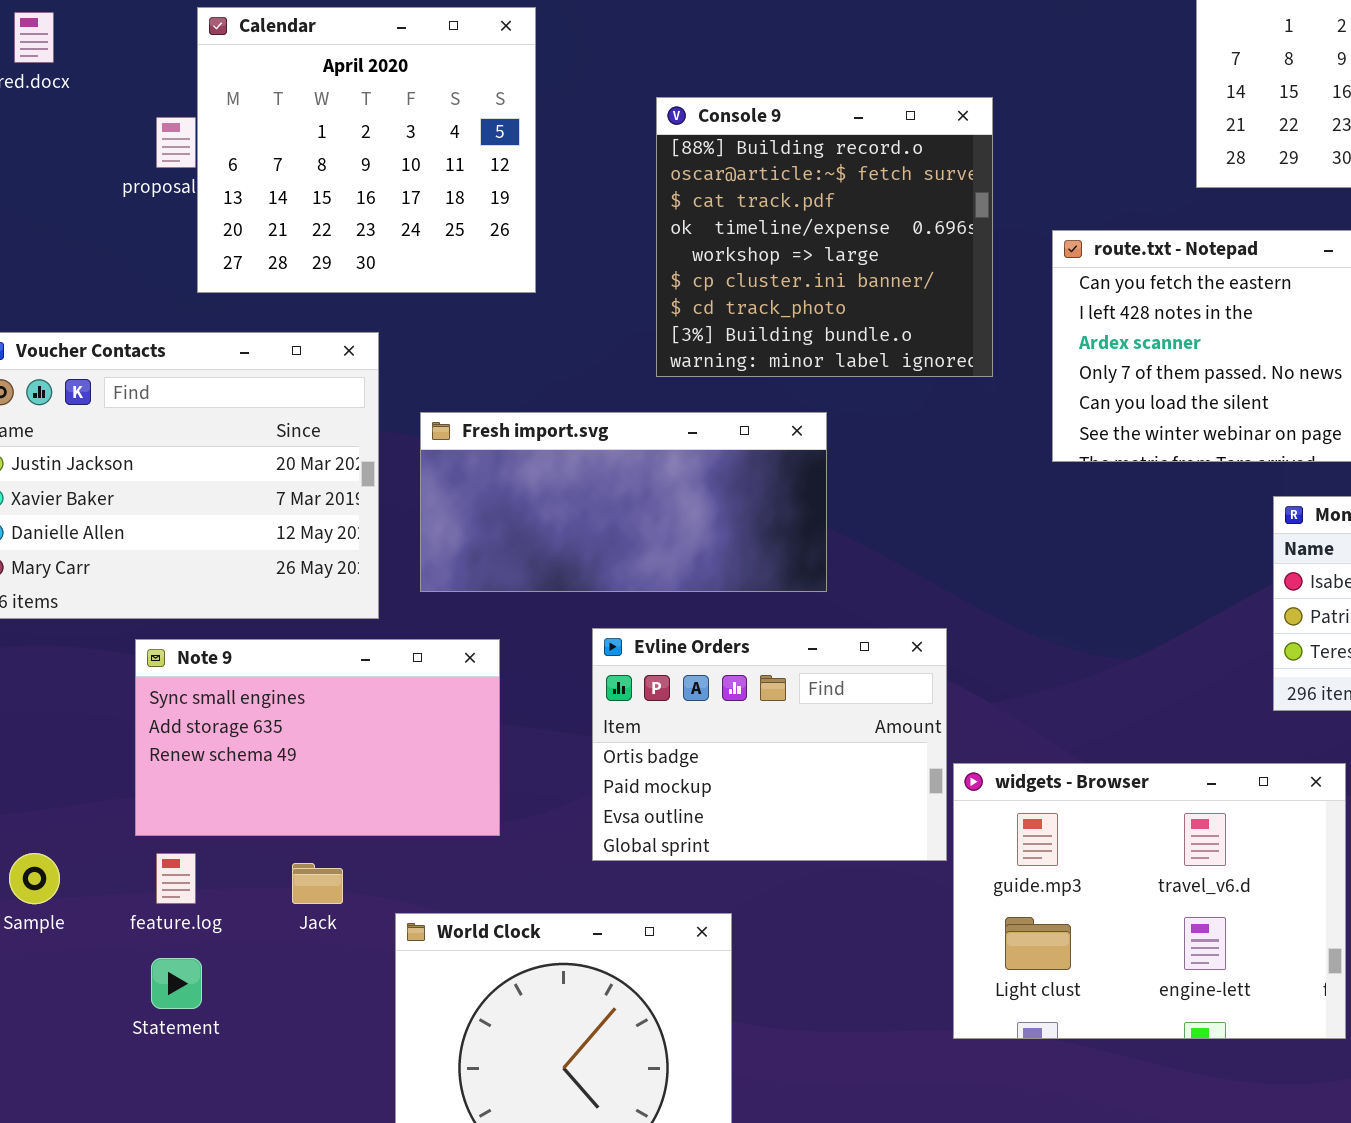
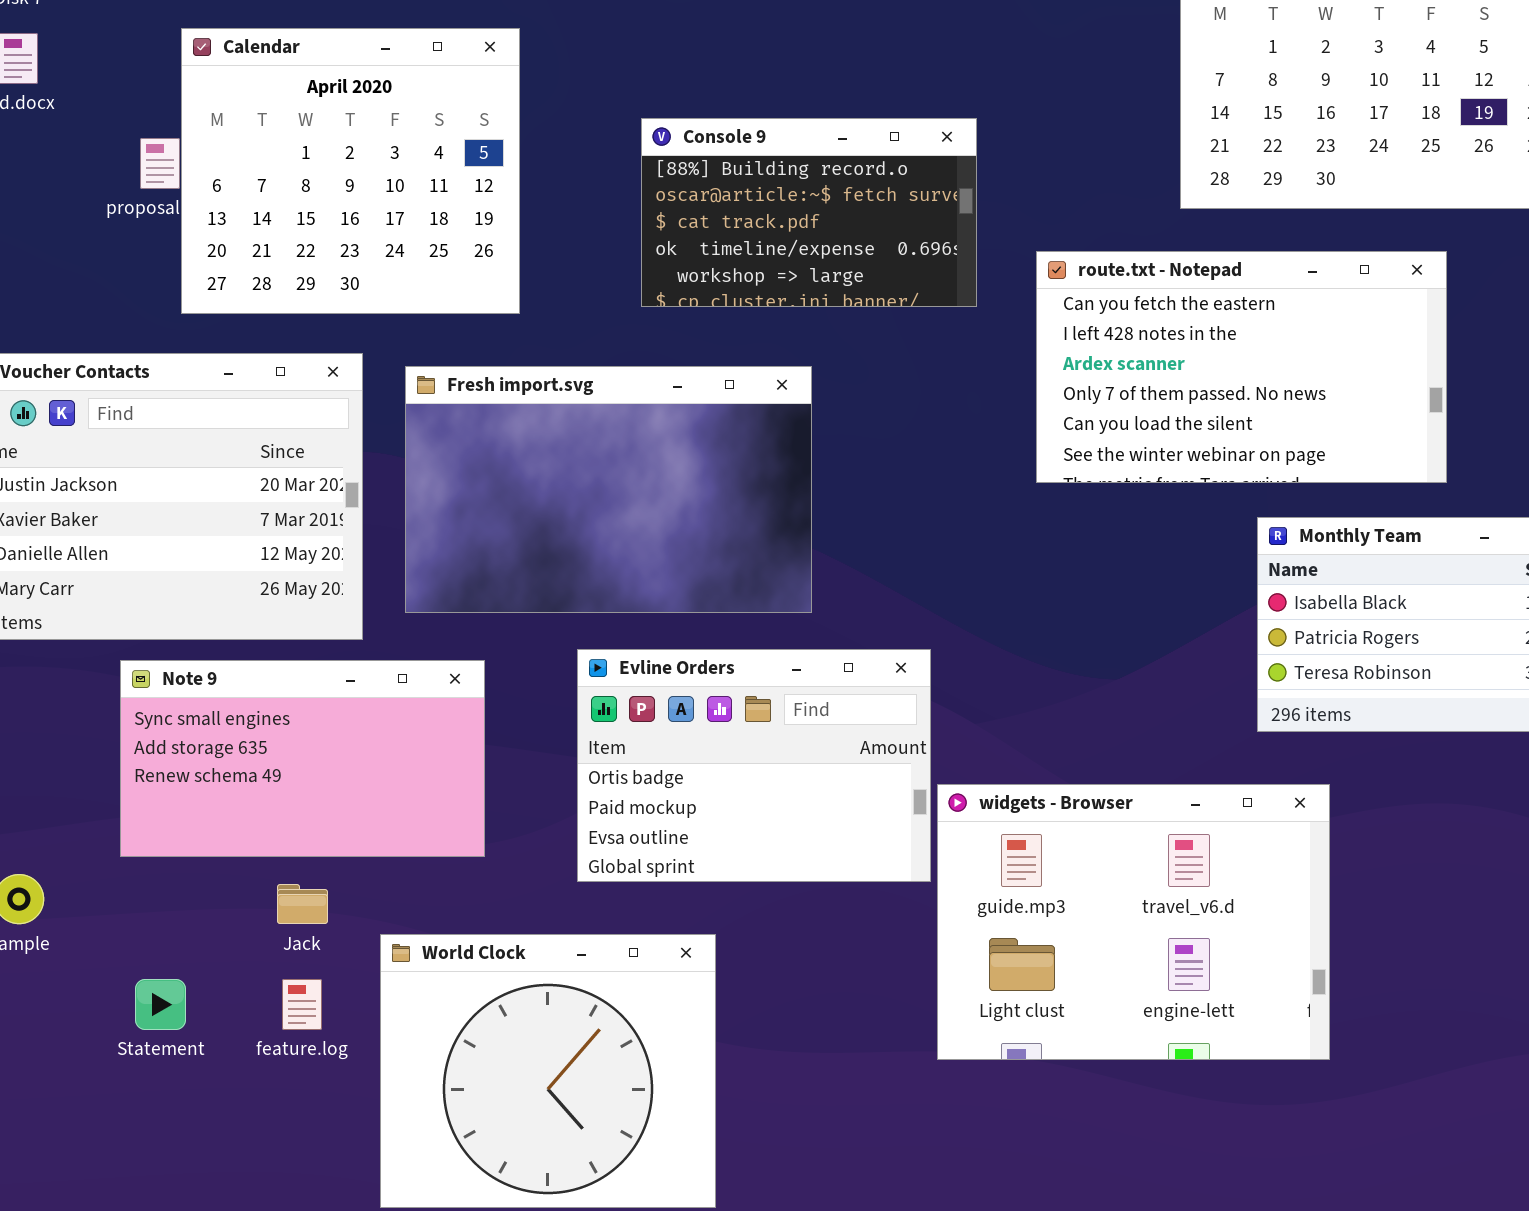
Console 9: [656,97,993,377] -> [641,118,977,307], resized
Fresh import.svg: [420,412,827,592] -> [405,366,812,613], resized
feature.log: [156,853,196,904] -> [282,979,322,1030], moved

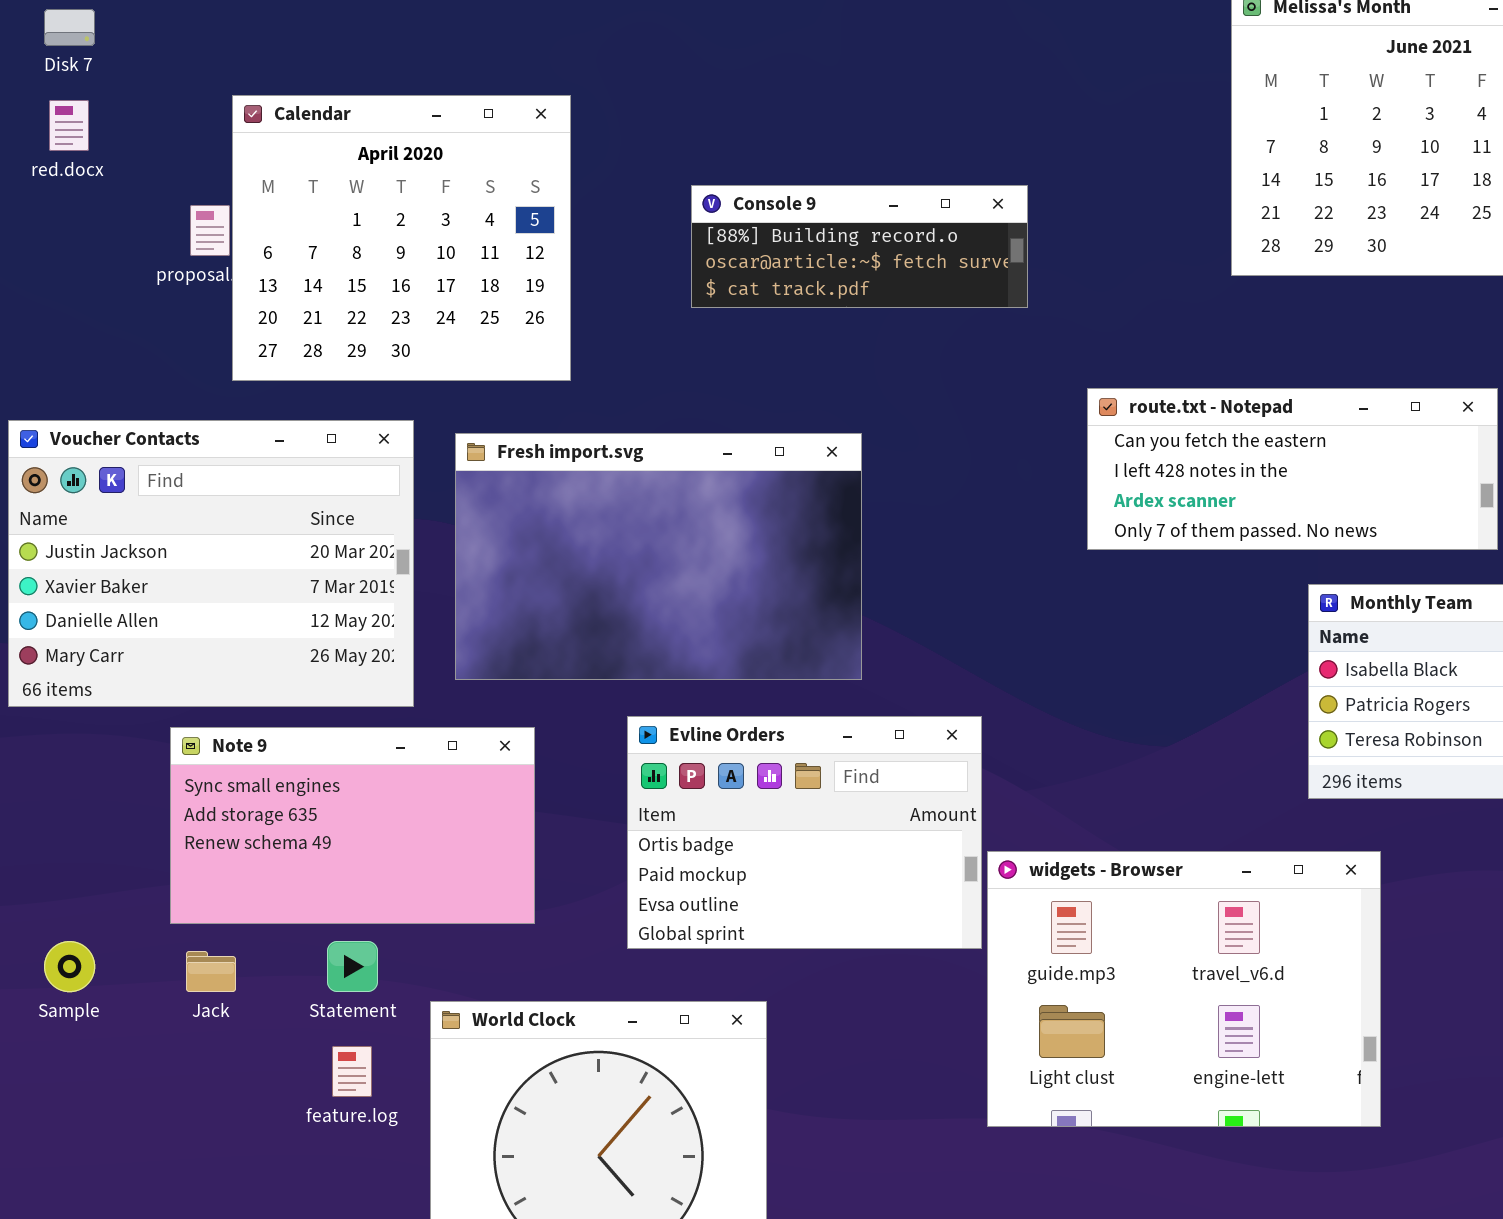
Console 9: [641,118,977,307] -> [691,185,1028,308], resized
route.txt - Notepad: [1036,251,1447,483] -> [1087,388,1498,550], resized
Jack: [277,884,328,924] -> [186,951,236,992], moved
Statement: [135,979,186,1030] -> [327,941,378,992], moved

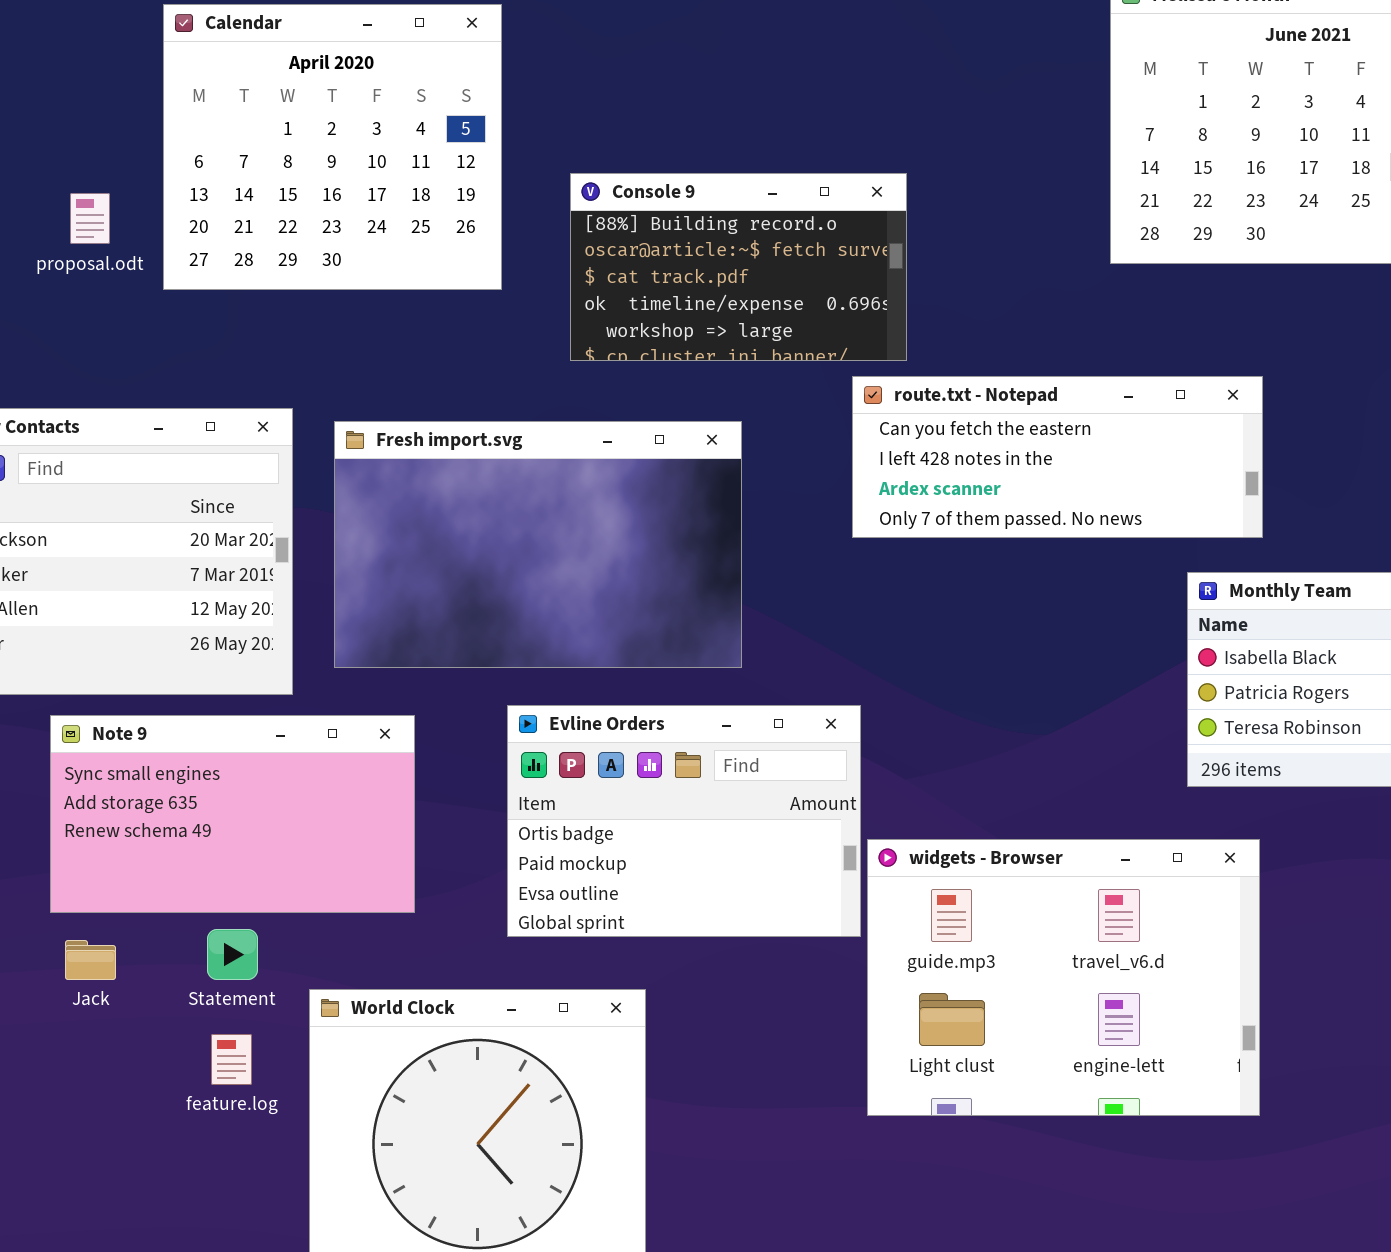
Calendar: [232,95,571,381] -> [163,4,502,290], moved
Console 9: [691,185,1028,308] -> [570,173,907,361], resized
route.txt - Notepad: [1087,388,1498,550] -> [852,376,1263,538], moved

